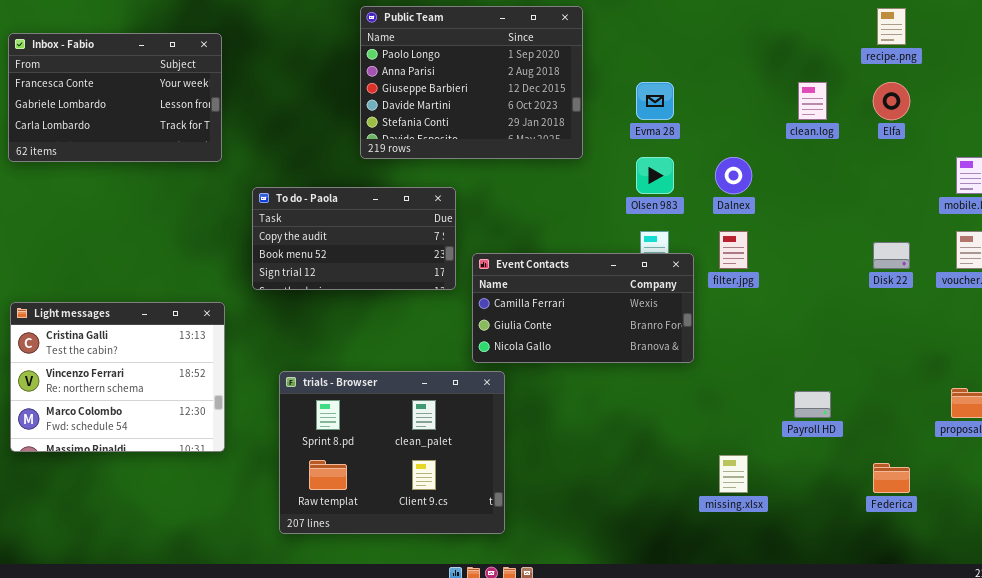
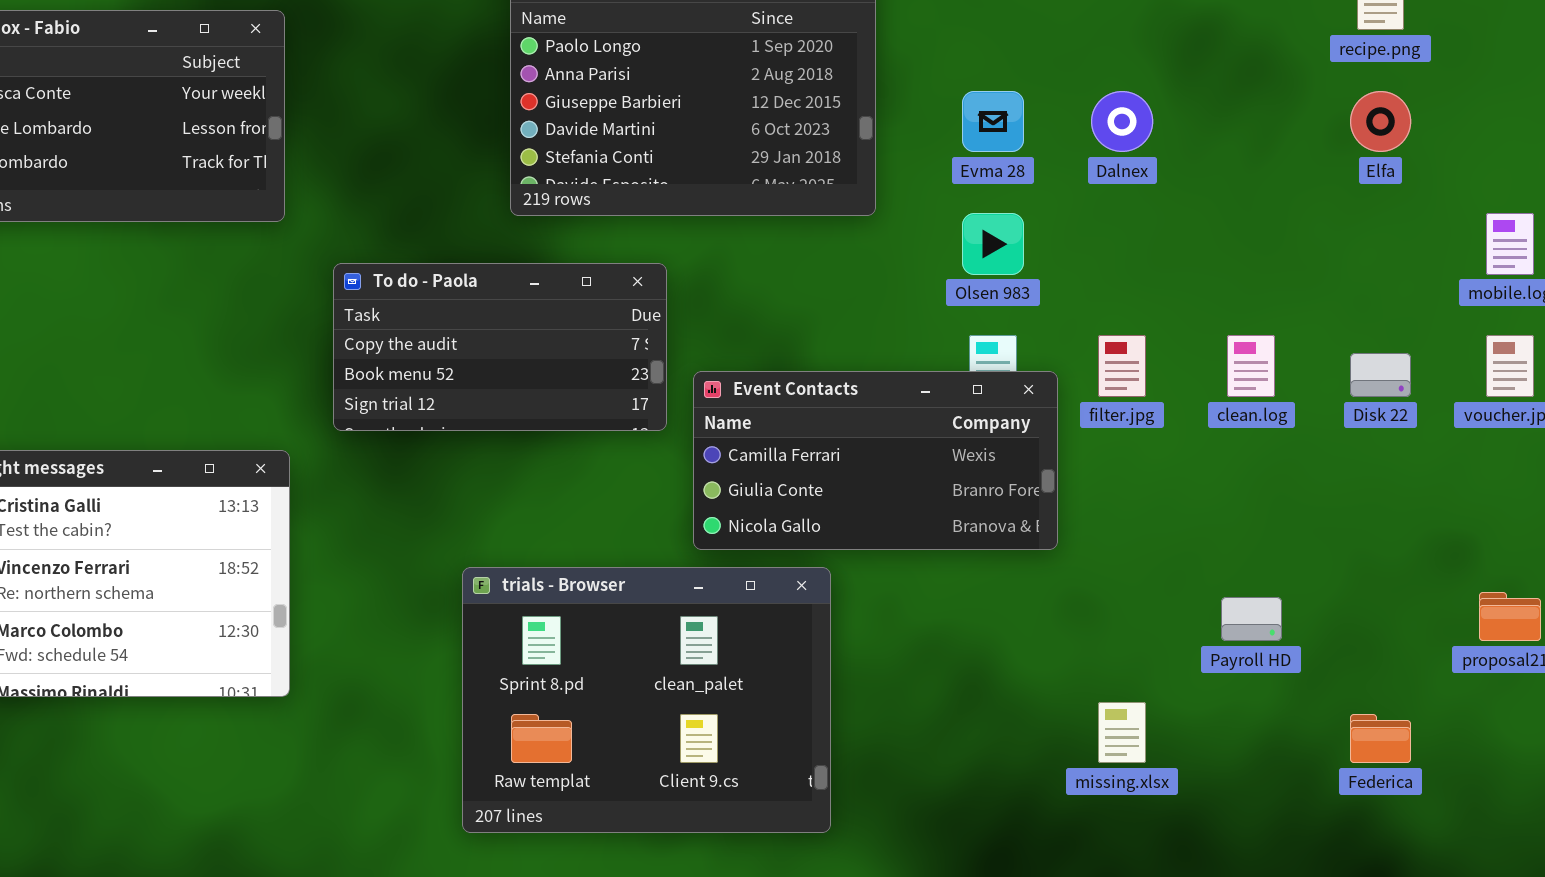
clean.log: [798,82,827,120] -> [1227,335,1275,397], moved
Dalnex: [715,157,752,194] -> [1091,91,1153,152], moved
trials - Browser: [279,371,505,534] -> [462,567,831,833], moved

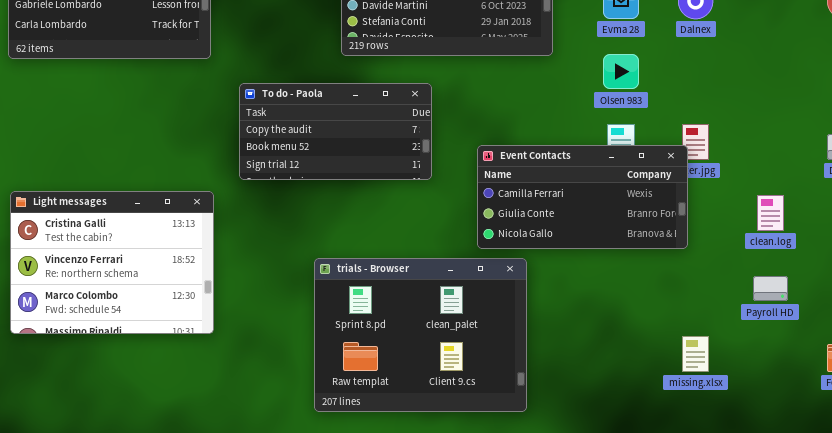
clean.log: [1227,335,1275,397] -> [757,195,784,231], moved
Event Contacts: [693,371,1058,550] -> [477,145,688,249], moved

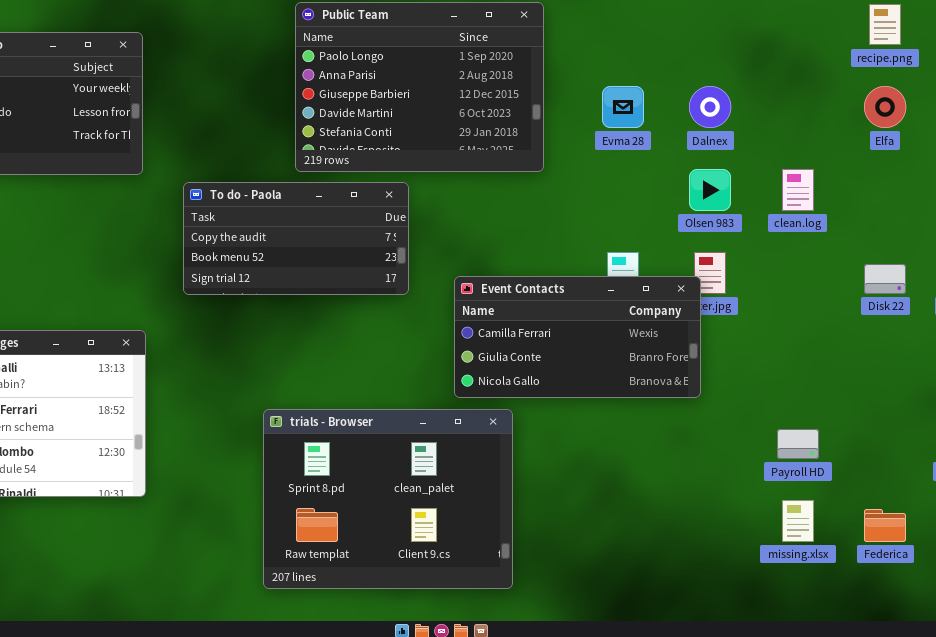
Olsen 983: [603,54,639,89] -> [689,169,731,211], moved
To do - Paola: [239,83,432,180] -> [183,182,409,295], moved
clean.log: [757,195,784,231] -> [782,169,814,211], moved
missing.xlsx: [682,336,709,372] -> [782,500,814,542], moved

